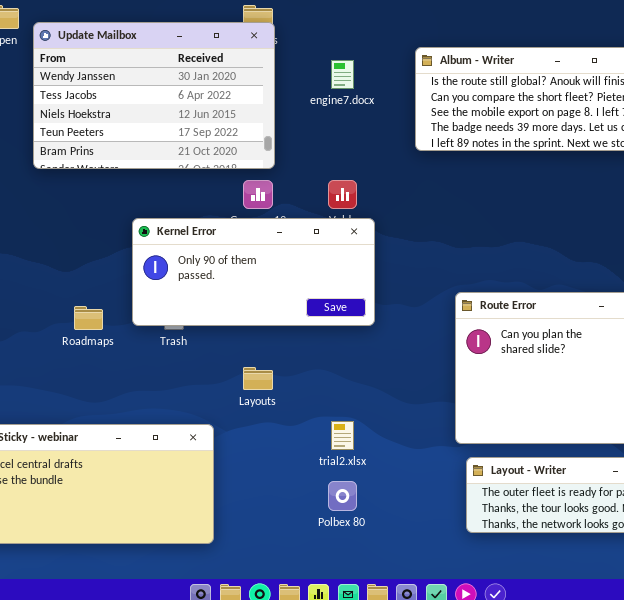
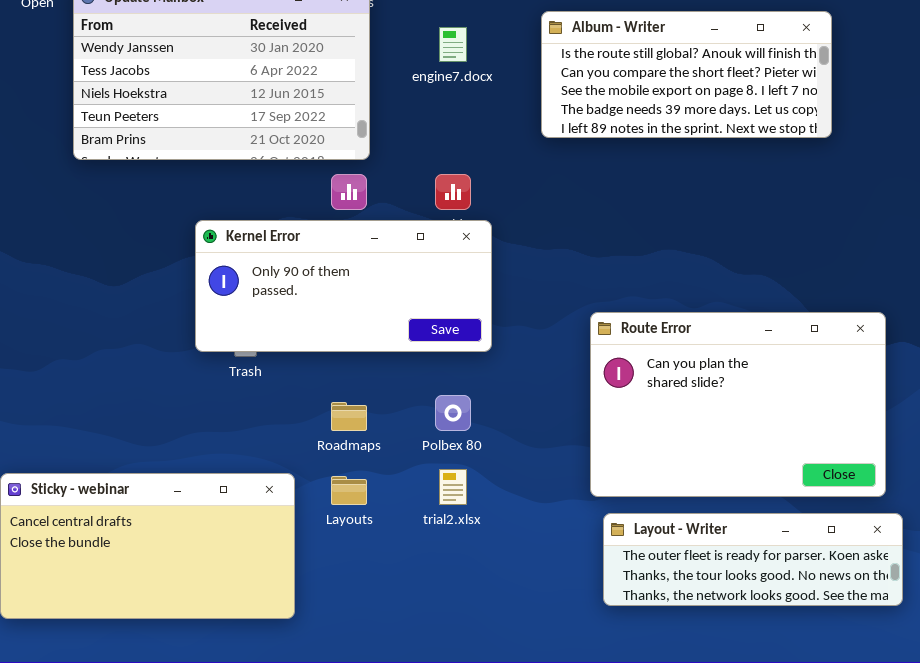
Roadmaps: [74,306,103,330] -> [331,402,367,431], moved
Layouts: [243,367,273,390] -> [331,476,367,505], moved
Polbex 80: [328,481,357,511] -> [435,395,471,431], moved

